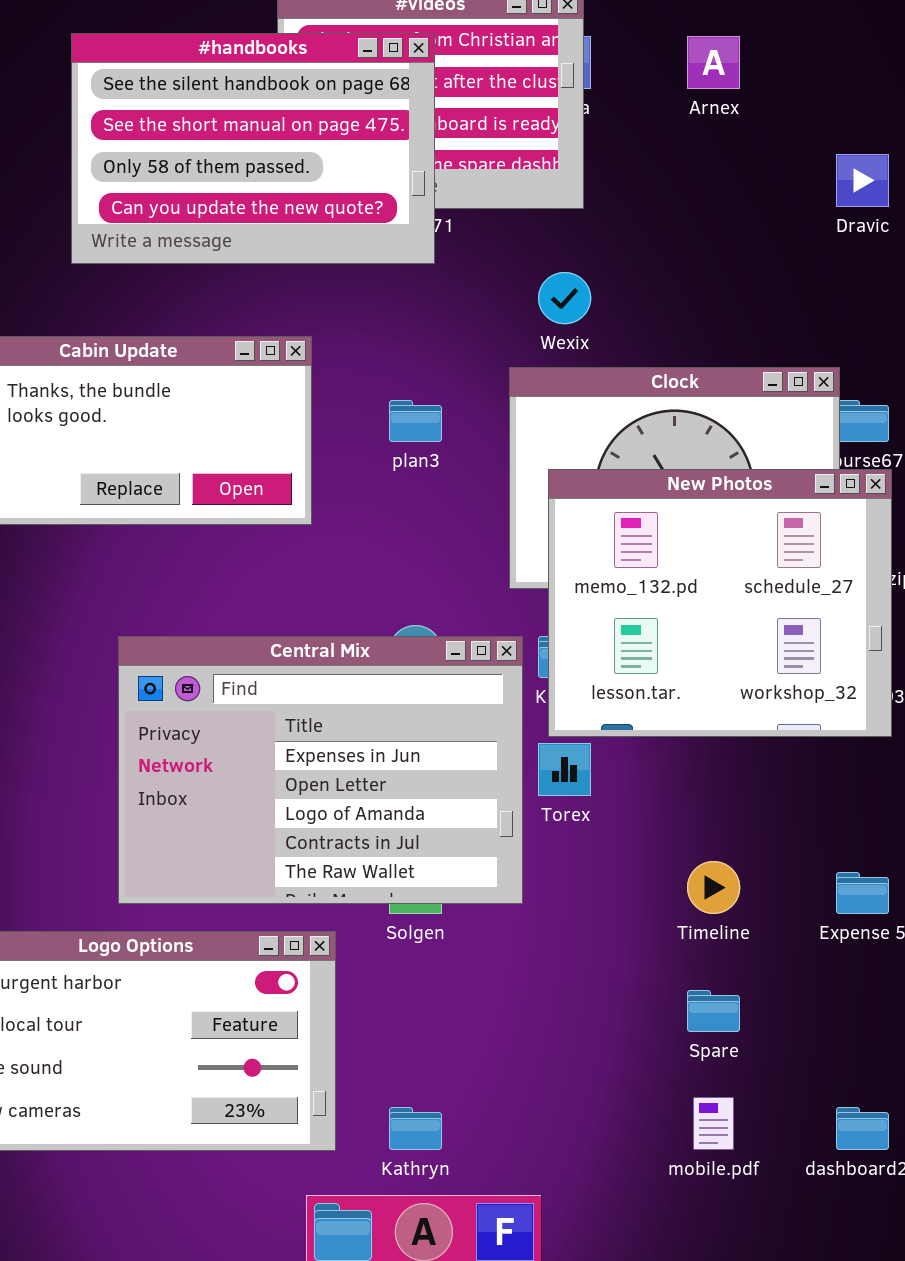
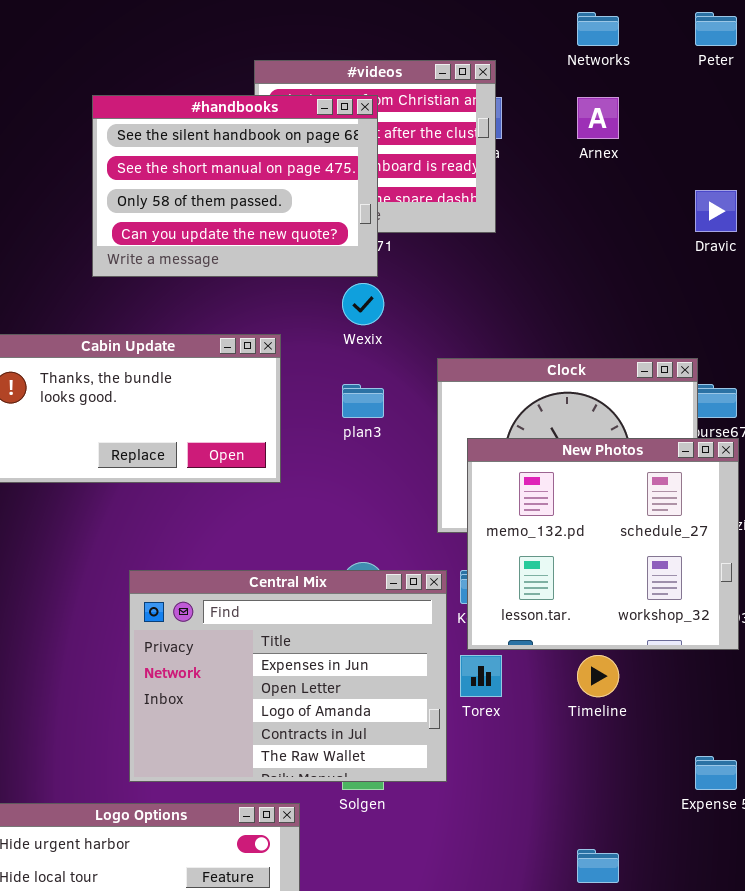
Wexix: [538,272,591,324] -> [342,283,384,325], moved
Timeline: [687,861,740,914] -> [577,655,619,697], moved

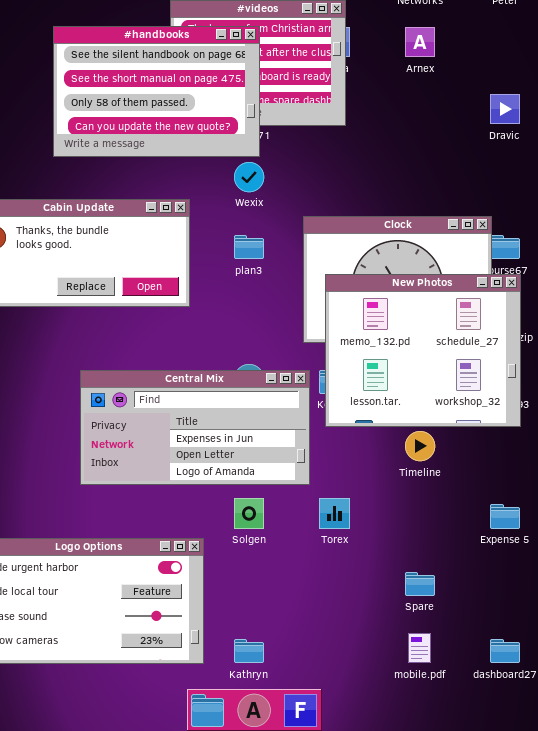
Central Mix: [129,570,447,782] -> [80,370,310,485], resized
Torex: [460,655,502,697] -> [319,498,350,529], moved

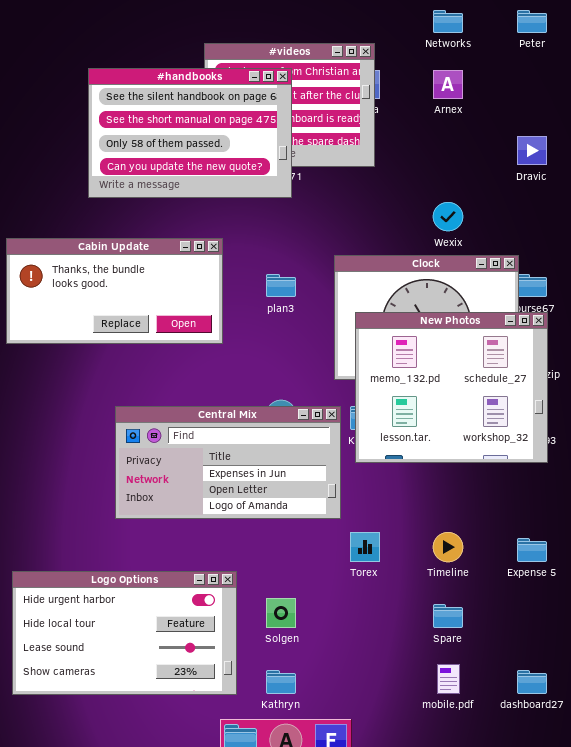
Wexix: [234,162,264,192] -> [433,202,463,231], moved
Timeline: [405,431,435,461] -> [433,532,463,562], moved
Solgen: [234,498,264,529] -> [266,598,296,628], moved

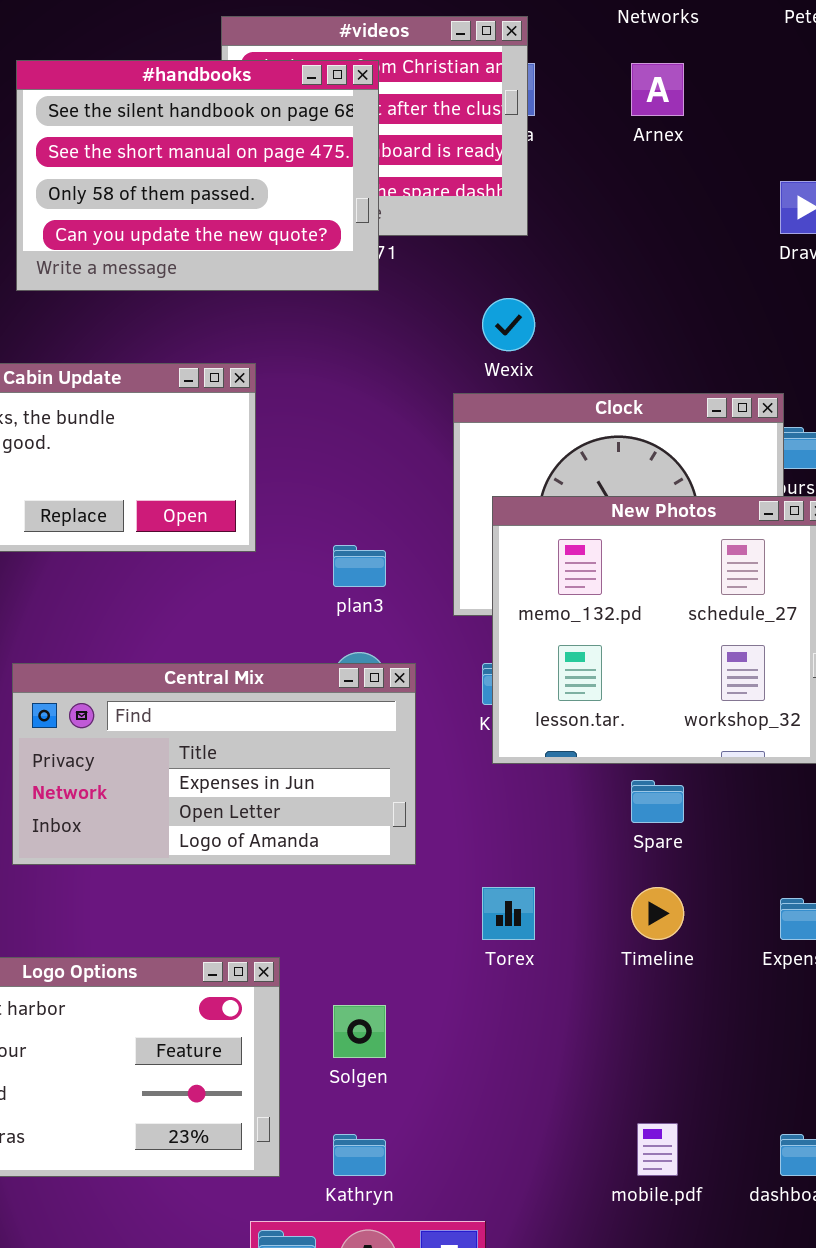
Wexix: [433,202,463,231] -> [482,298,535,351], moved
plan3: [266,274,296,297] -> [333,545,386,587], moved
Central Mix: [115,406,341,519] -> [12,663,416,865], moved
Spare: [433,604,463,628] -> [631,780,684,823], moved

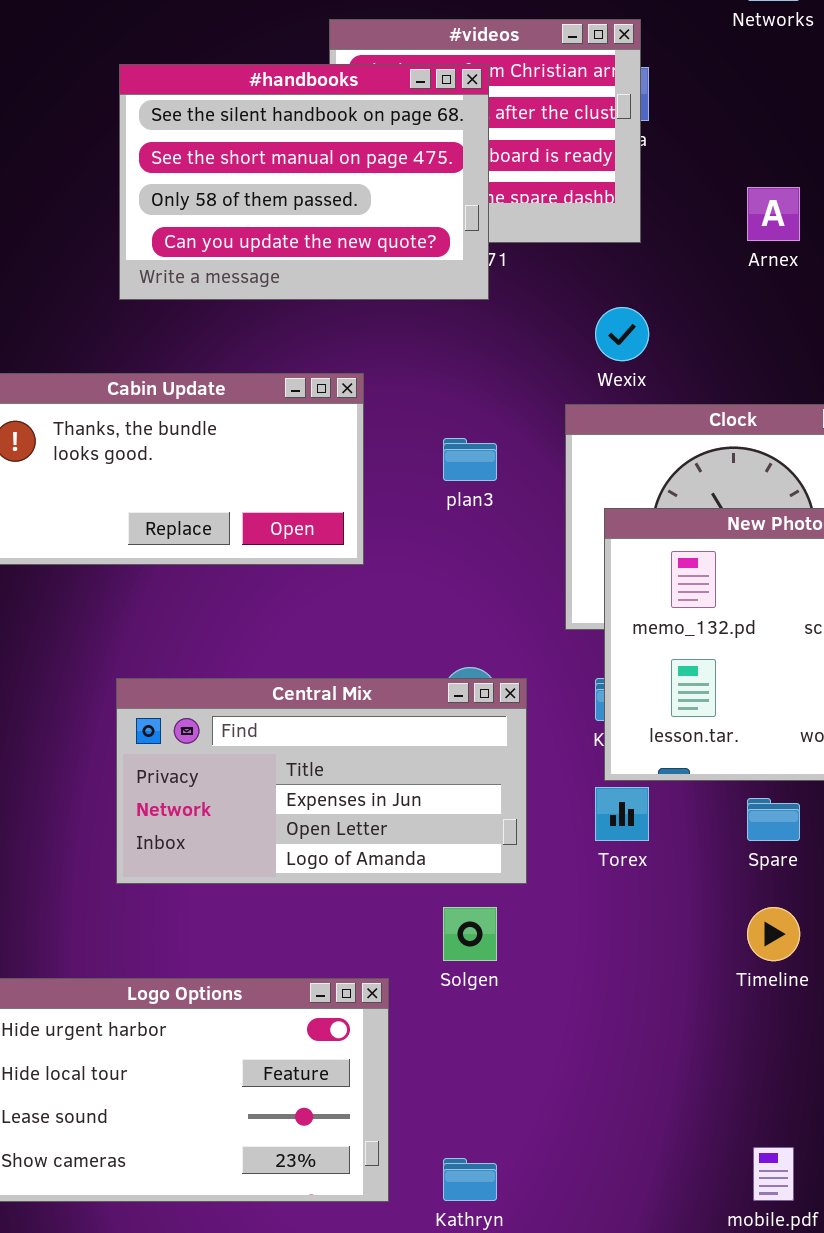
Arnex: [631,63,684,116] -> [747,187,800,241], moved
plan3: [333,545,386,587] -> [443,438,497,481], moved
Torex: [482,887,535,940] -> [595,787,649,841], moved
Solgen: [333,1005,386,1058] -> [443,907,497,961], moved

